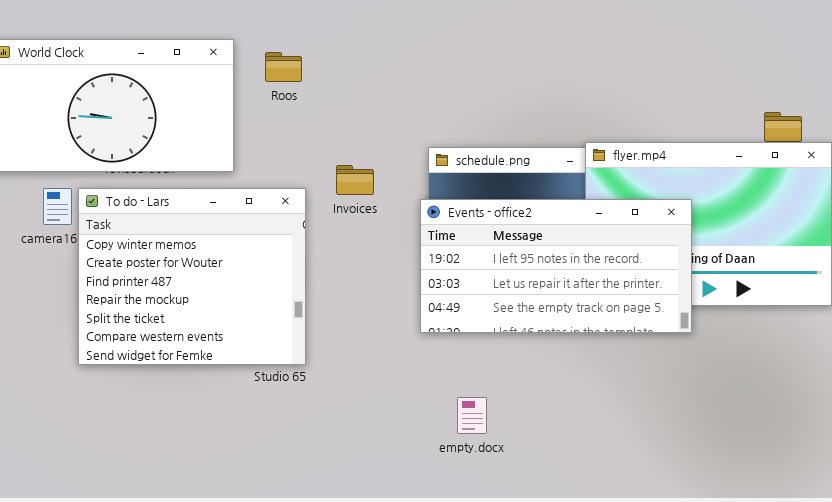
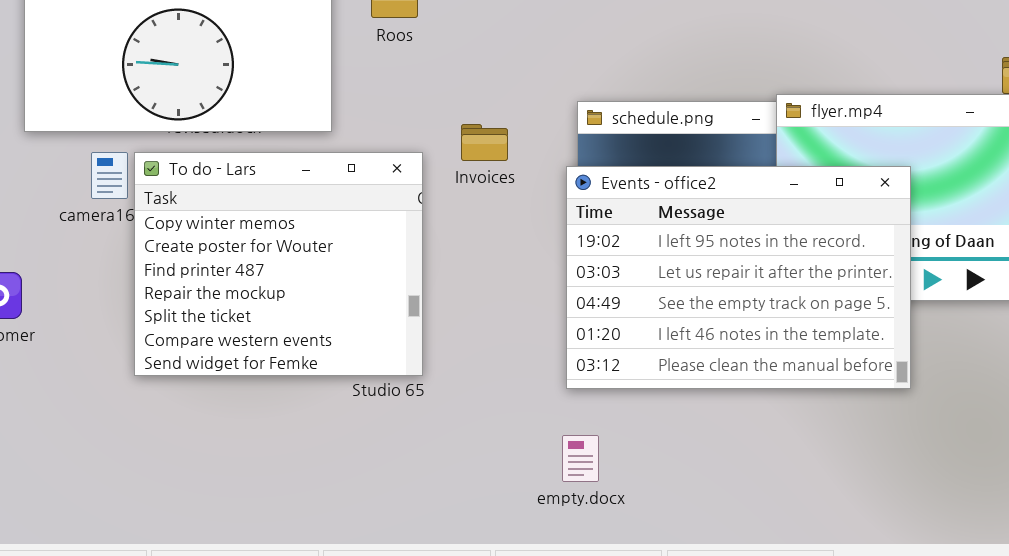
Events - office2: [420,199,692,333] -> [566,166,911,389], resized
empty.docx: [457,397,487,434] -> [562,435,599,482], moved

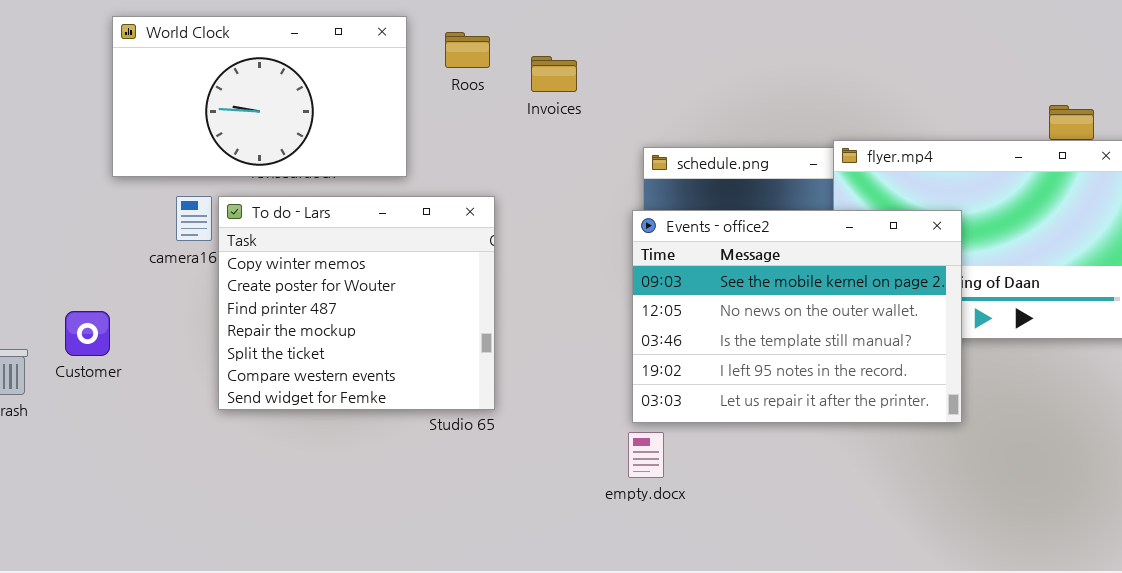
Invoices: [461,124,508,161] -> [531,56,577,92], moved
Events - office2: [566,166,911,389] -> [632,210,962,423], scrolled up 3 rows
empty.docx: [562,435,599,482] -> [628,432,664,478], moved

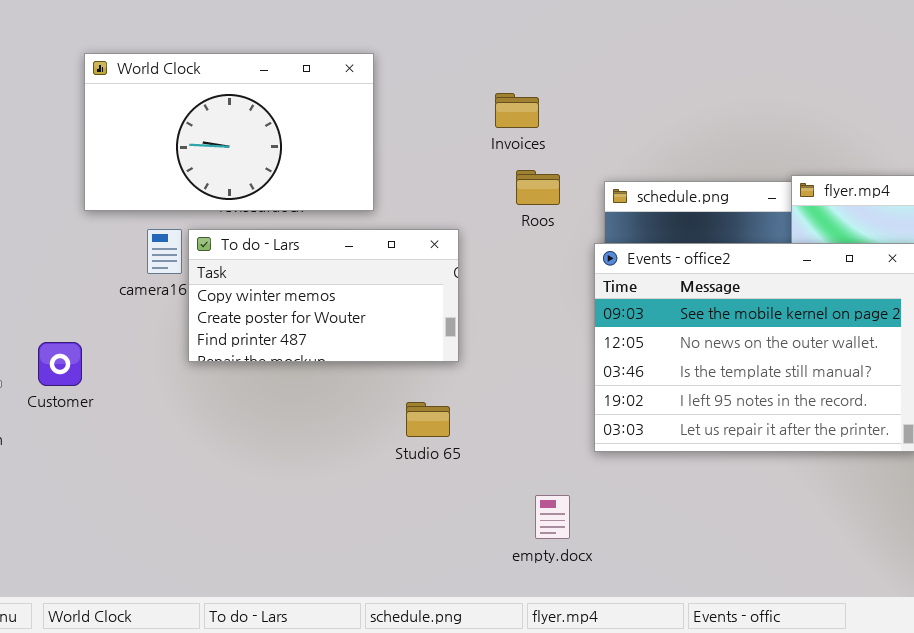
Roos: [445,32,490,68] -> [516,170,560,205], moved
To do - Lars: [218,196,495,410] -> [188,229,459,362], resized
empty.docx: [628,432,664,478] -> [535,495,570,539], moved

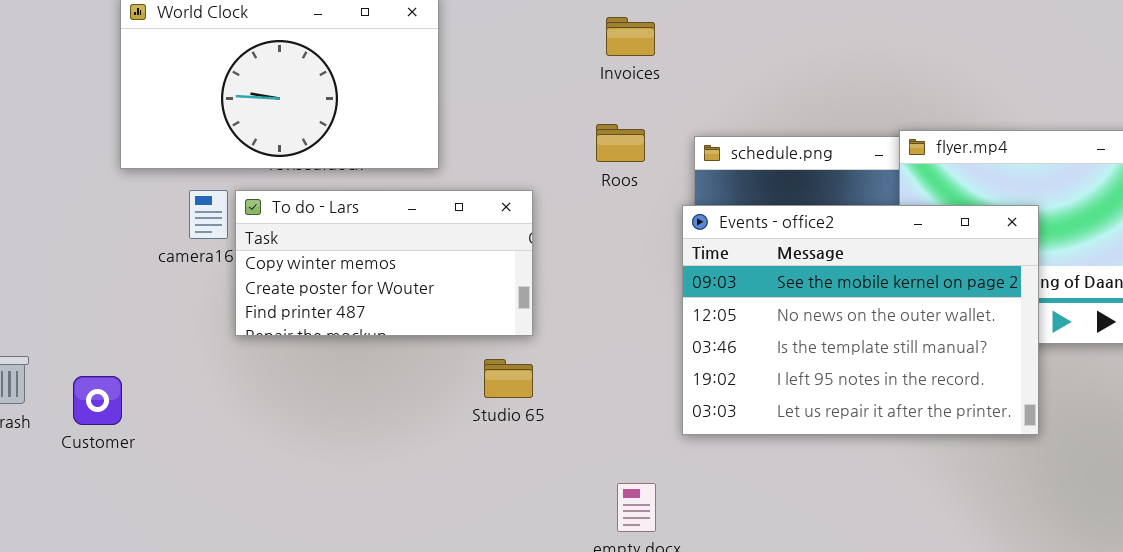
Invoices: [495,93,539,128] -> [606,17,655,56], moved
Customer: [38,342,82,386] -> [73,376,122,425], moved
Studio 65: [406,402,450,437] -> [484,359,533,398], moved

